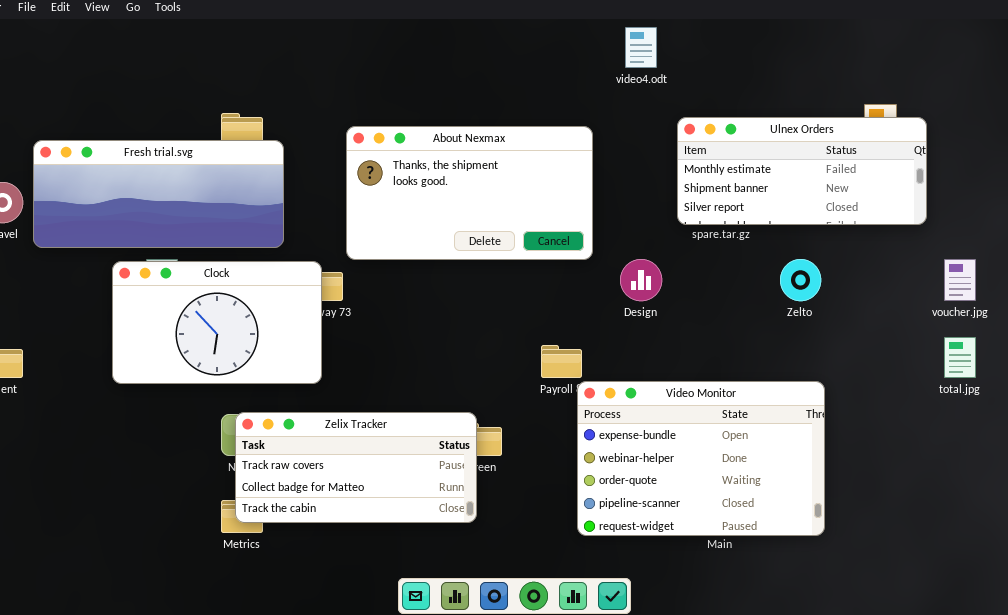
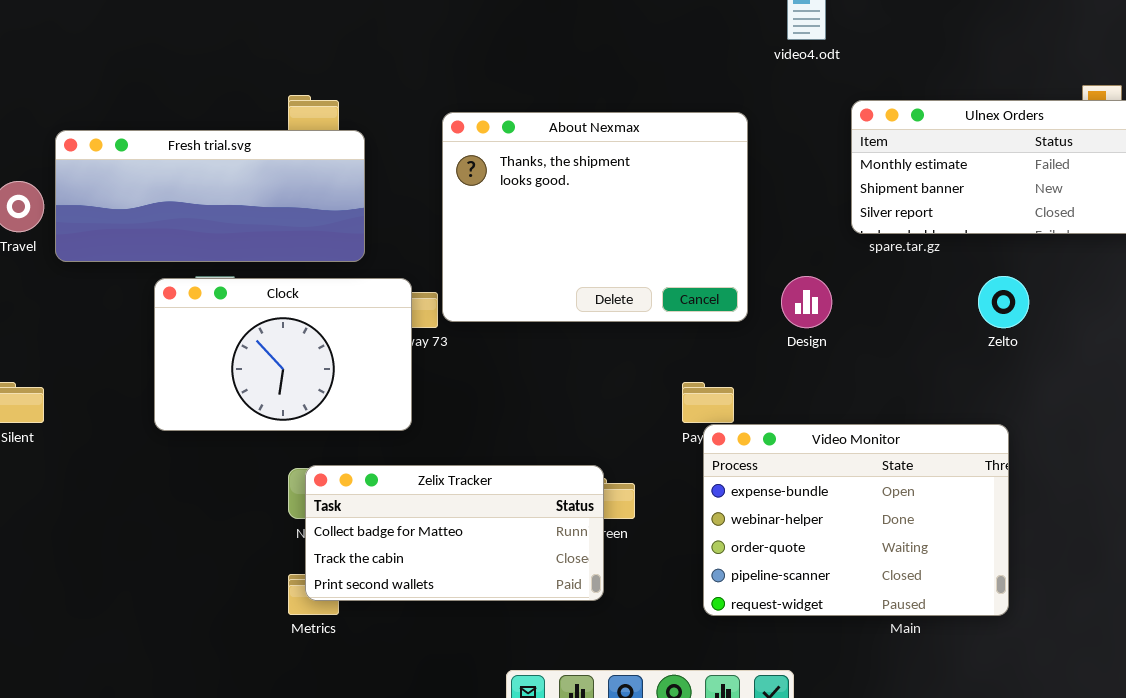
About Nexmax: [346,126,593,260] -> [442,112,748,322], resized
Video Monitor: [577,381,825,536] -> [703,424,1009,616], moved
Zelix Tracker: [235,412,477,523] -> [305,465,604,601], scrolled down 1 row

